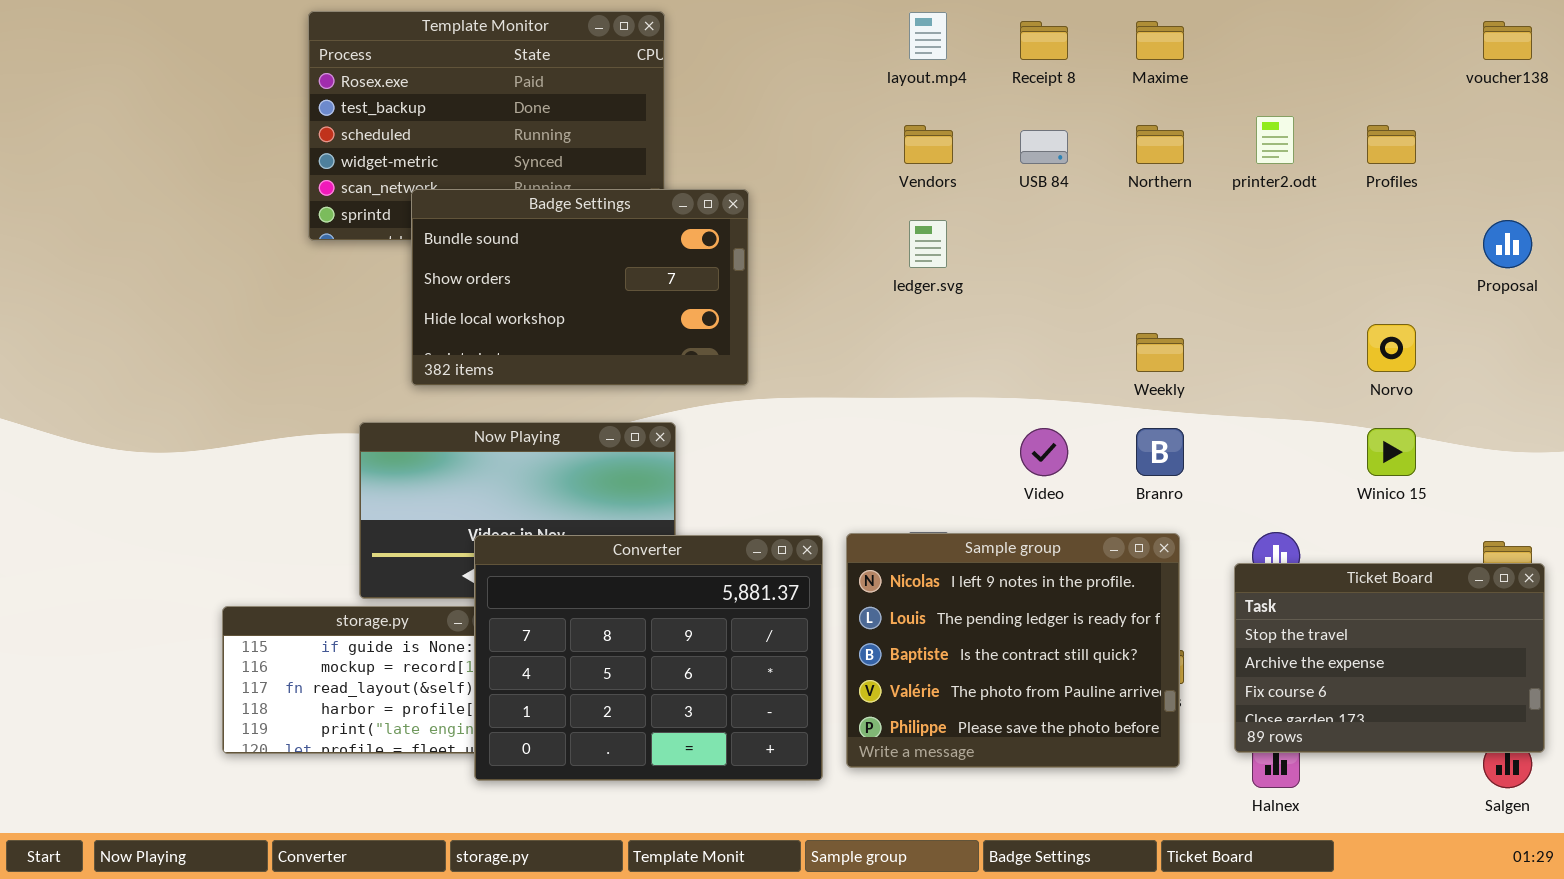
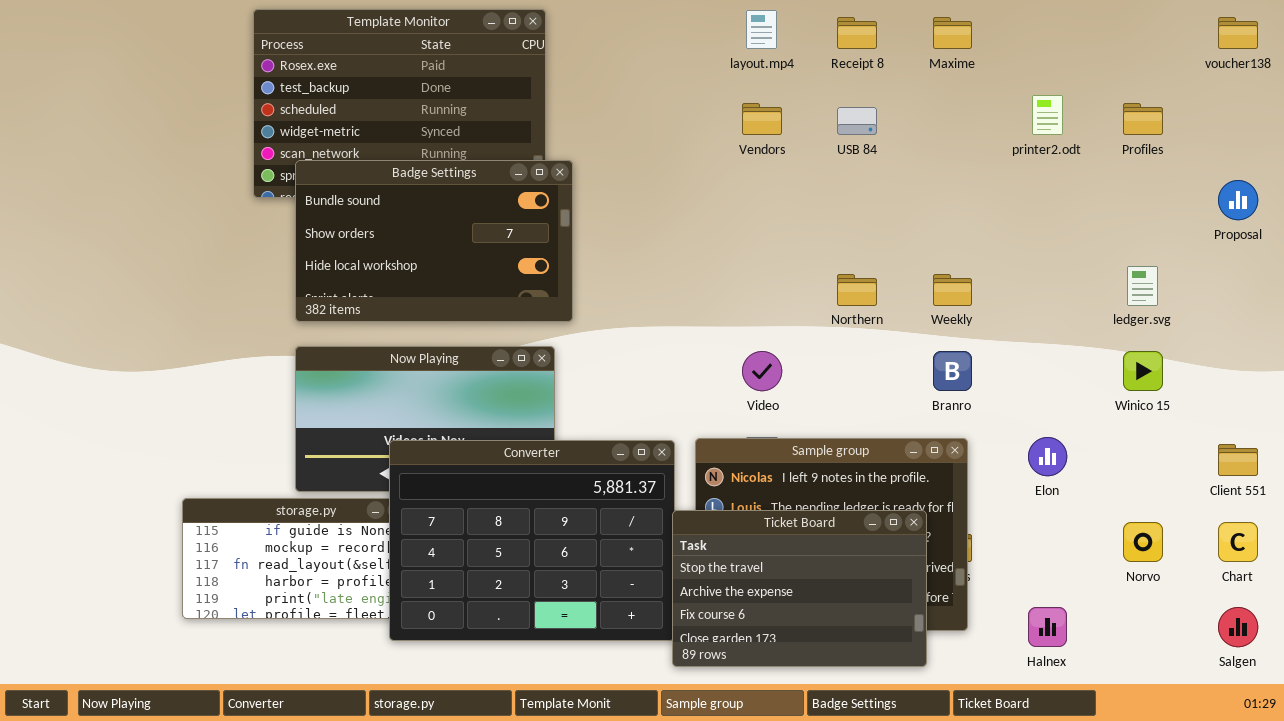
Northern: [1136,125,1184,164] -> [837,274,877,306], moved
Badge Settings: [411,189,749,386] -> [295,160,573,322], moved
ledger.svg: [909,220,947,268] -> [1127,266,1158,306], moved
Norvo: [1367,324,1416,372] -> [1123,522,1163,562], moved
Video: [1020,428,1068,476] -> [742,351,782,391], moved
Ticket Board: [1234,563,1545,753] -> [672,510,927,667], moved

